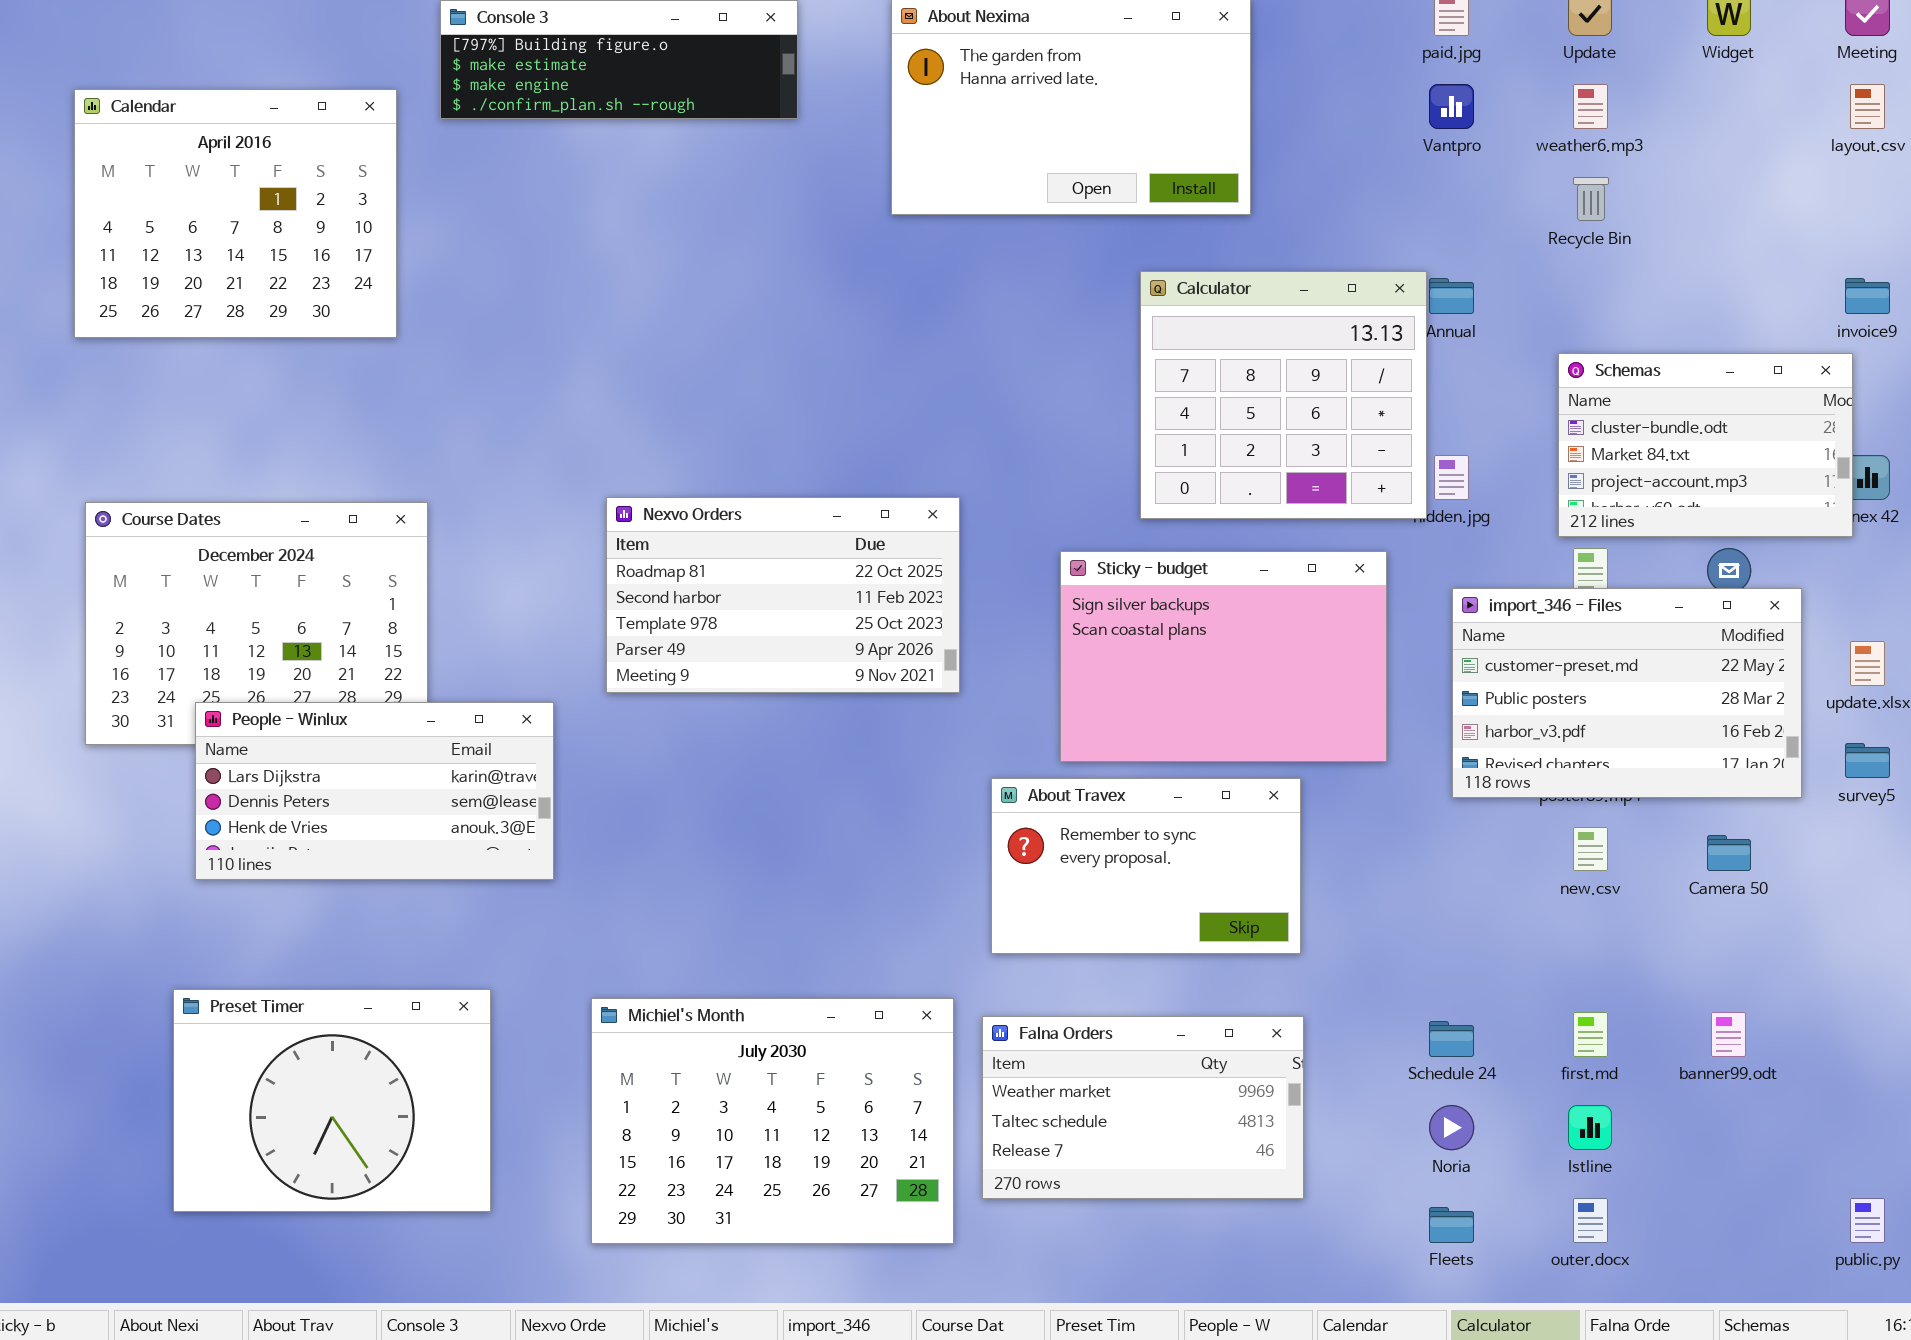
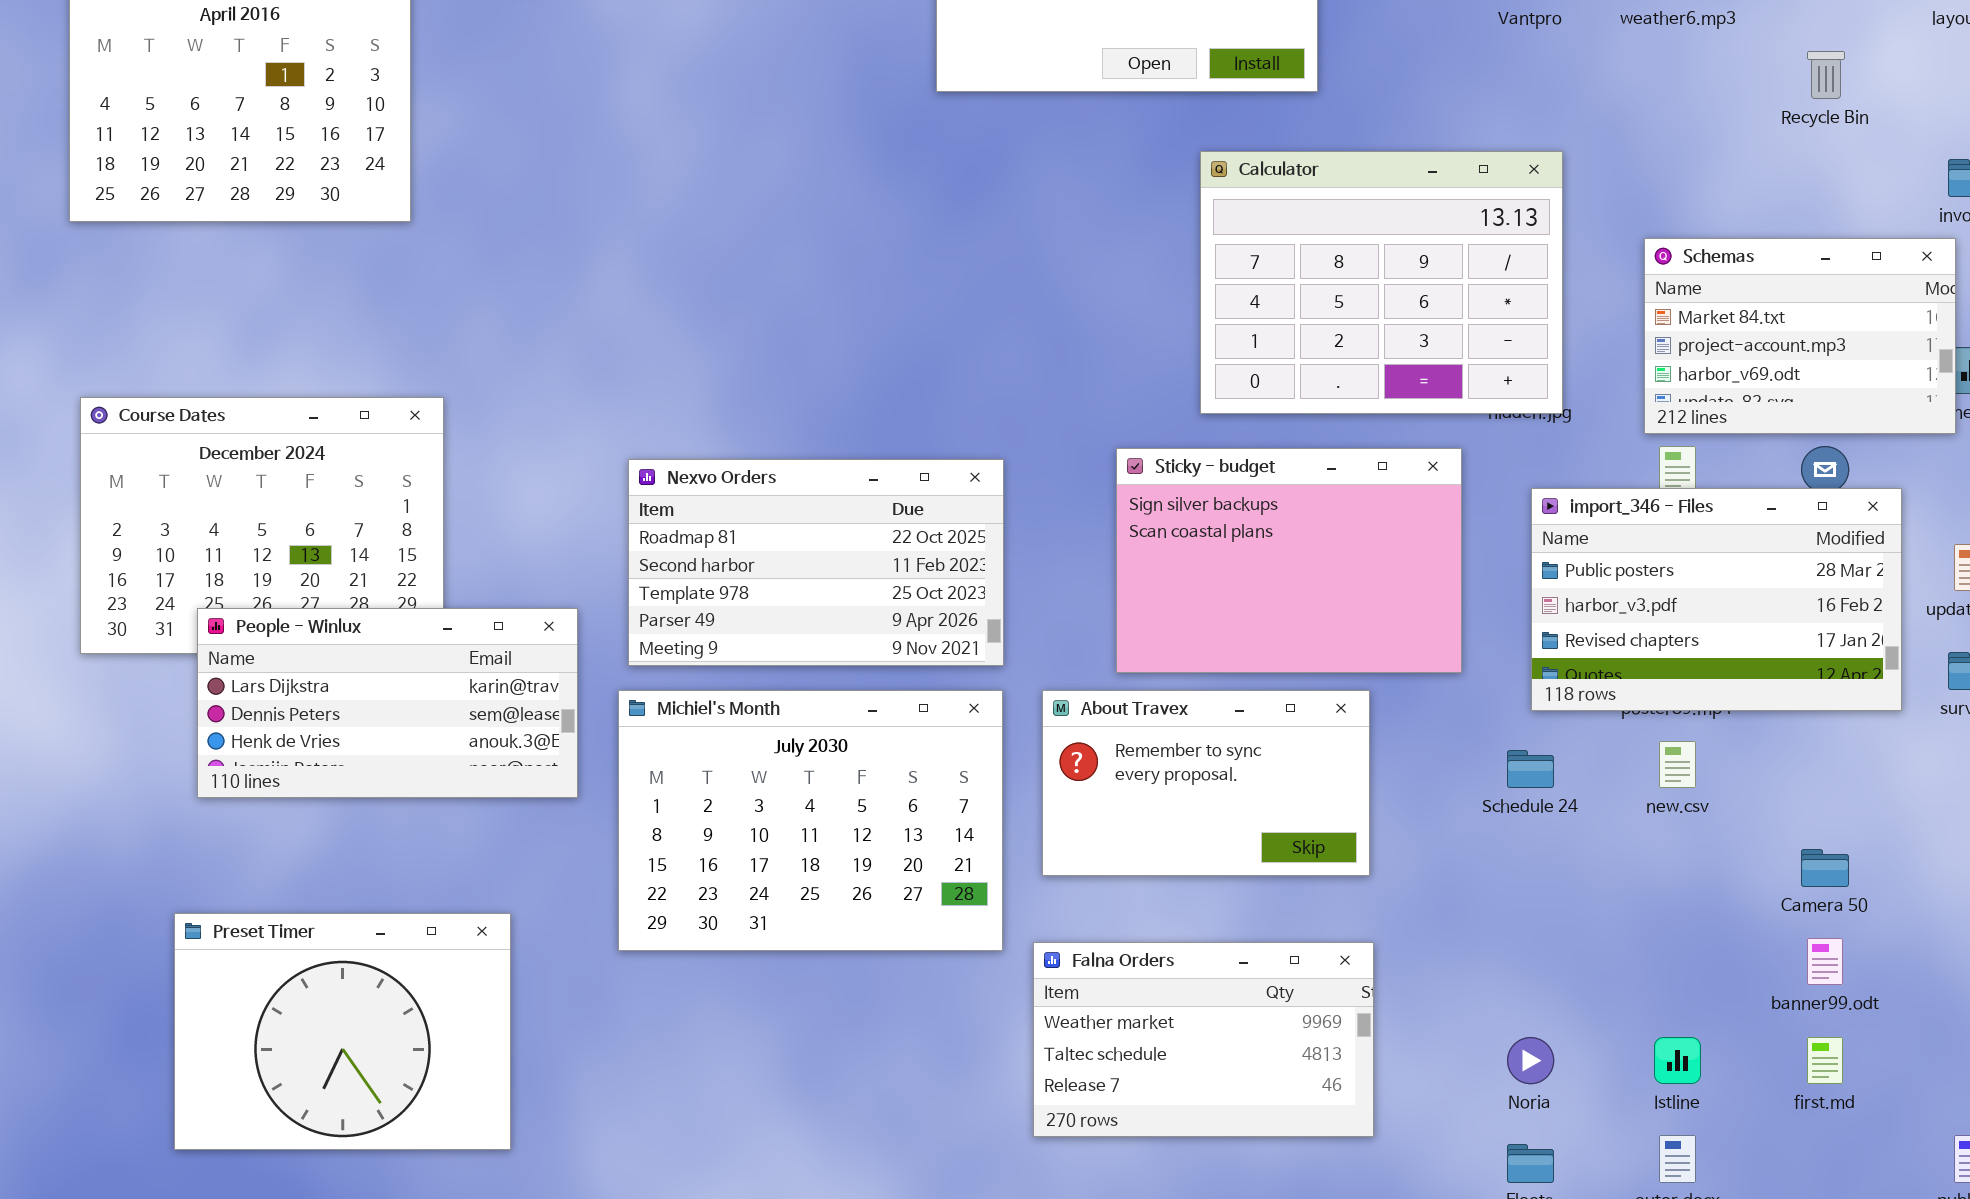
Recycle Bin: [1573,177,1609,221] -> [1807,51,1845,99], moved
Calculator: [1140,271,1427,519] -> [1200,151,1563,414], resized
Schemas: [1558,353,1853,537] -> [1644,238,1956,434], scrolled down 1 row
Nexvo Orders: [606,497,960,693] -> [628,459,1004,666], moved
import_346 - Files: [1452,588,1802,798] -> [1531,488,1902,711], scrolled down 1 row
Camera 50: [1707,835,1751,871] -> [1801,849,1849,887], moved
Michiel's Month: [591,998,954,1244] -> [618,690,1003,951], moved
first.md: [1573,1012,1608,1057] -> [1807,1037,1843,1084], moved
Schedule 24: [1429,1021,1474,1057] -> [1507,750,1554,788], moved

